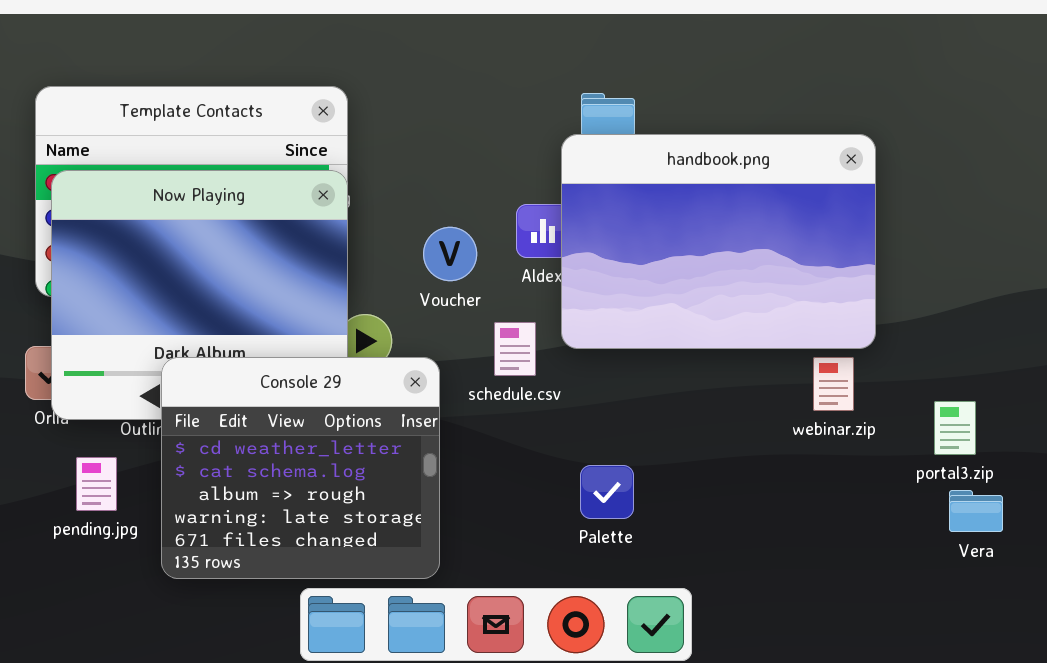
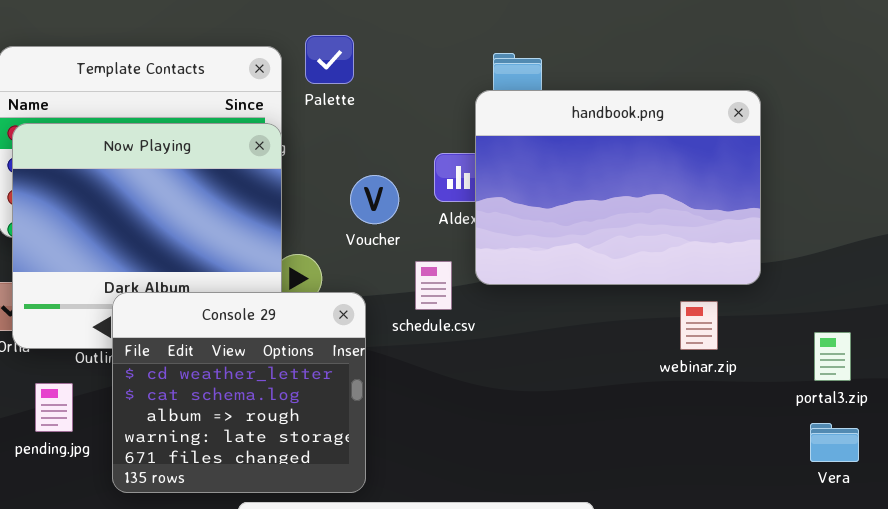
webinar.zip: [813,357,854,411] -> [680,301,718,350], moved
Palette: [580,465,634,519] -> [305,35,354,84], moved
Vera: [949,490,1003,532] -> [810,423,859,462], moved

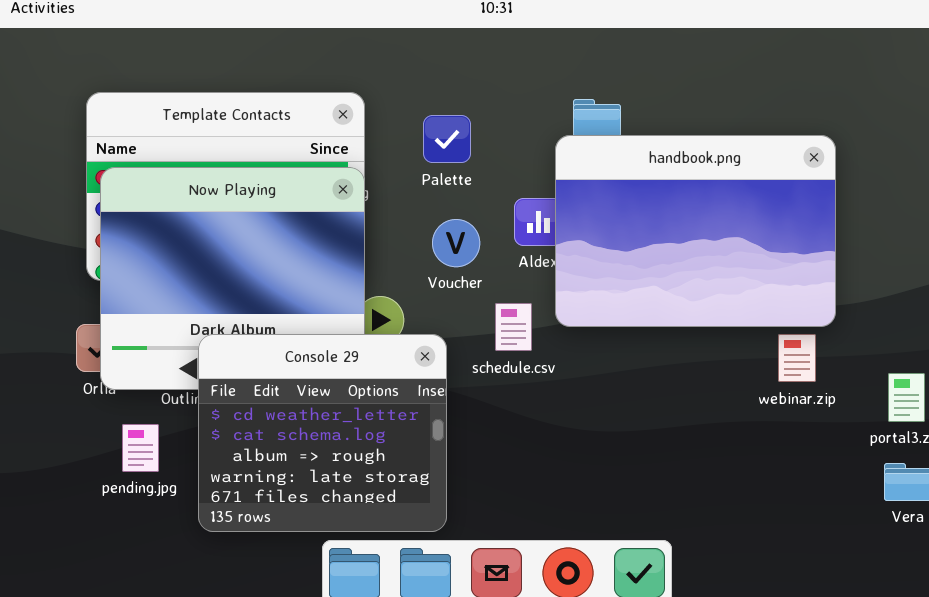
Palette: [305,35,354,84] -> [423,115,471,163], moved
webinar.zip: [680,301,718,350] -> [778,334,816,382], moved

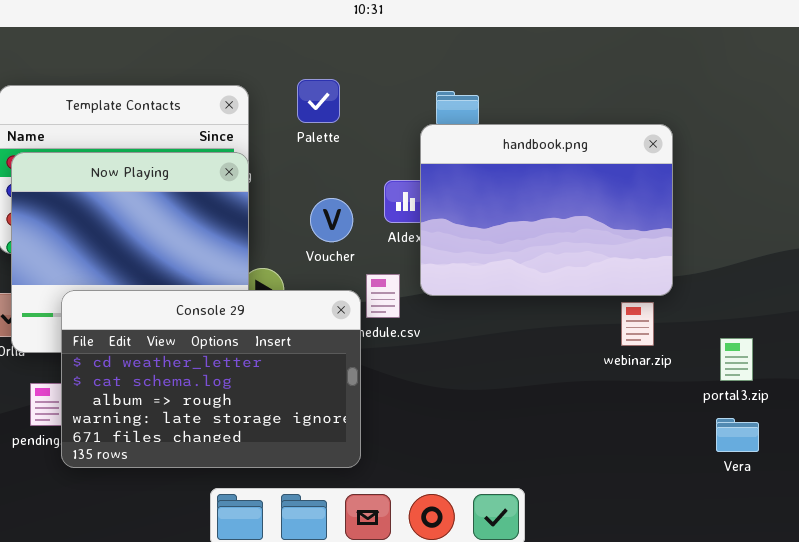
Palette: [423,115,471,163] -> [297,79,340,123], moved
Console 29: [198,334,447,532] -> [61,290,361,468], moved, resized

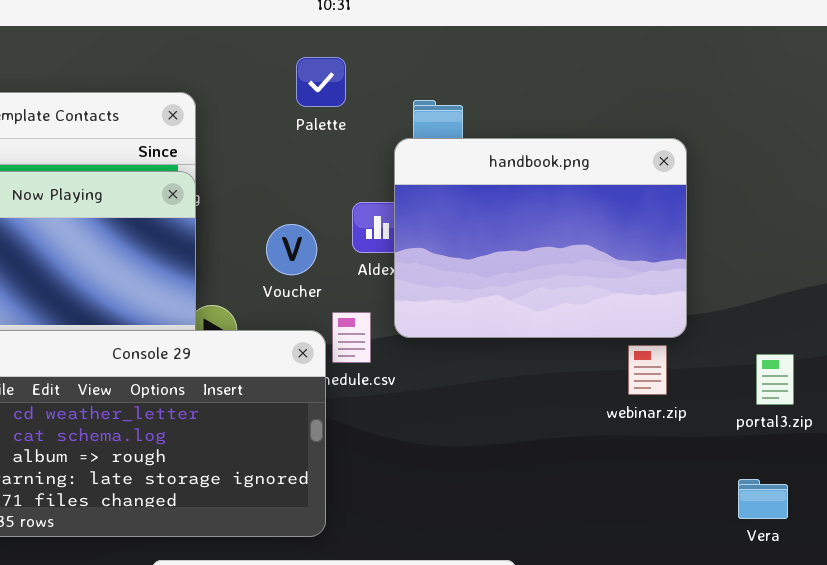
Palette: [297,79,340,123] -> [296,57,346,107], moved
portal3.zip: [720,338,753,381] -> [756,354,794,405], moved

